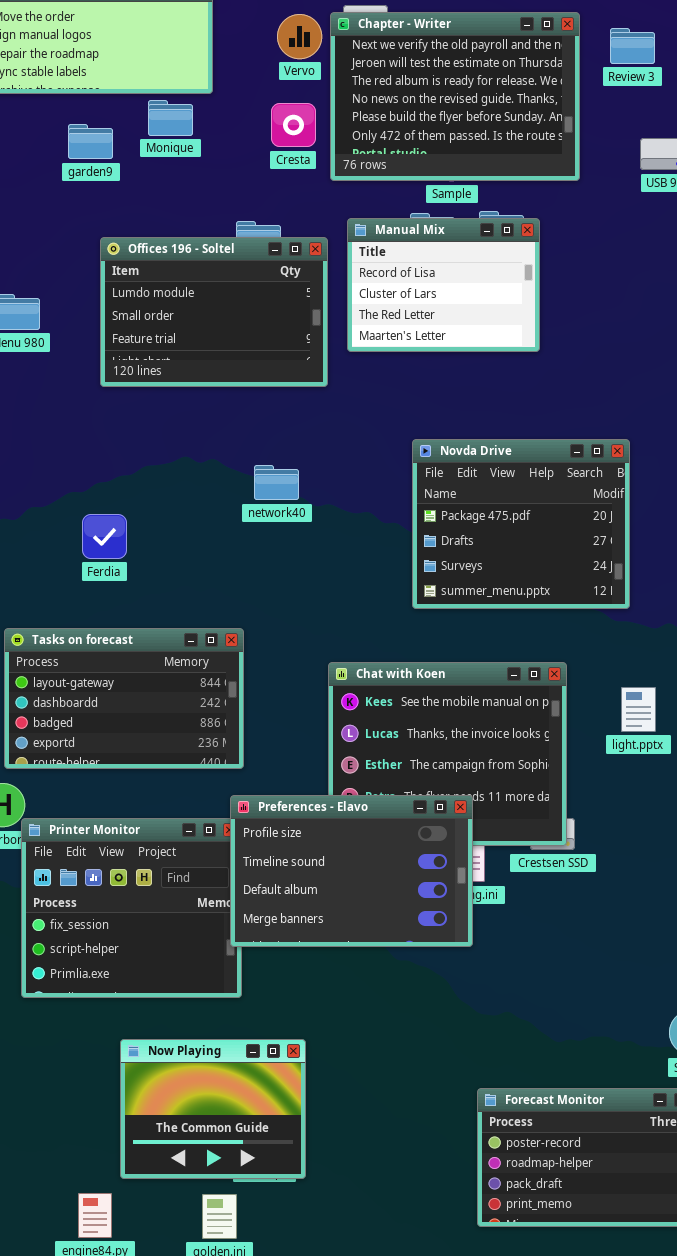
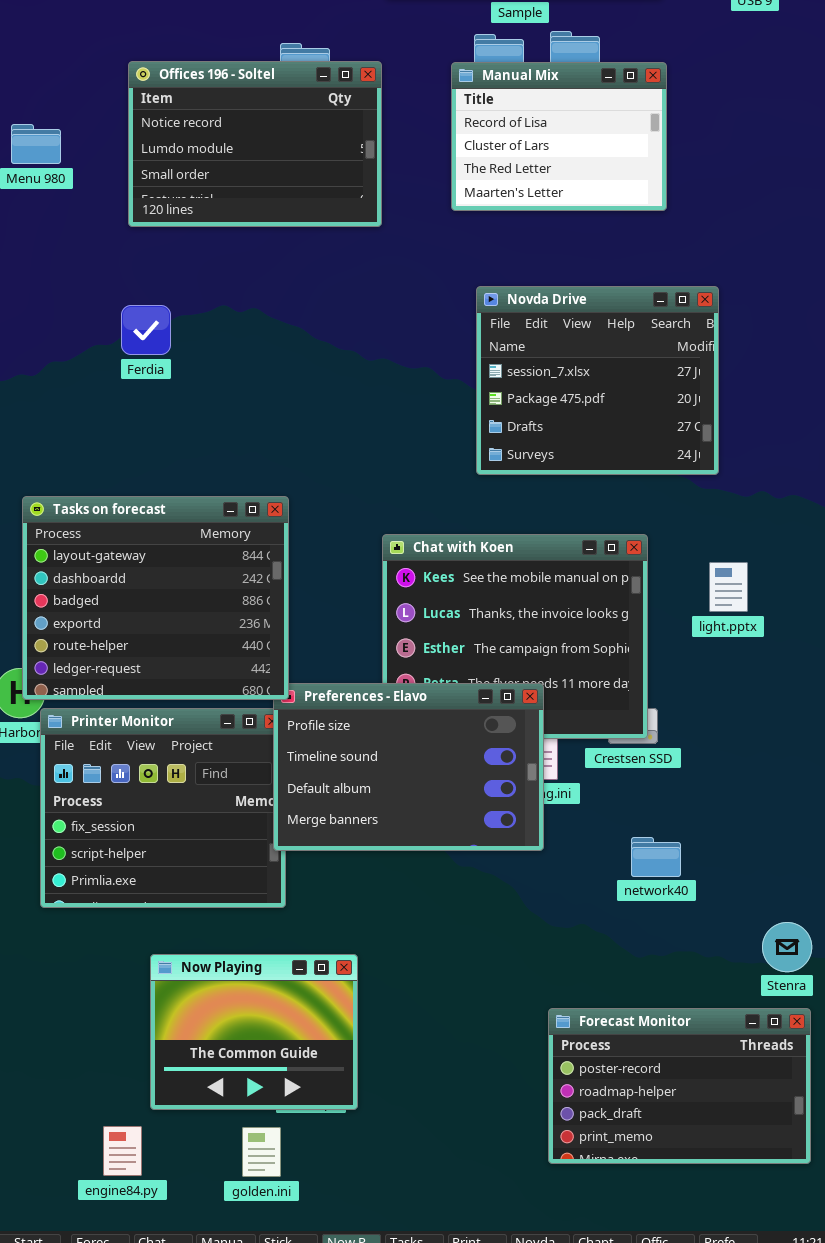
Manual Mix: [347,218,540,352] -> [451,62,667,211], moved
Offices 196 - Soltel: [100,237,328,387] -> [128,61,382,227], scrolled up 1 row
Novda Drive: [412,439,630,609] -> [476,286,719,475], scrolled up 1 row
network40: [254,465,299,500] -> [631,837,681,877], moved
Ferdia: [82,514,127,559] -> [121,305,171,355], moved
Tasks on forecast: [4,628,244,769] -> [22,496,289,700], resized

